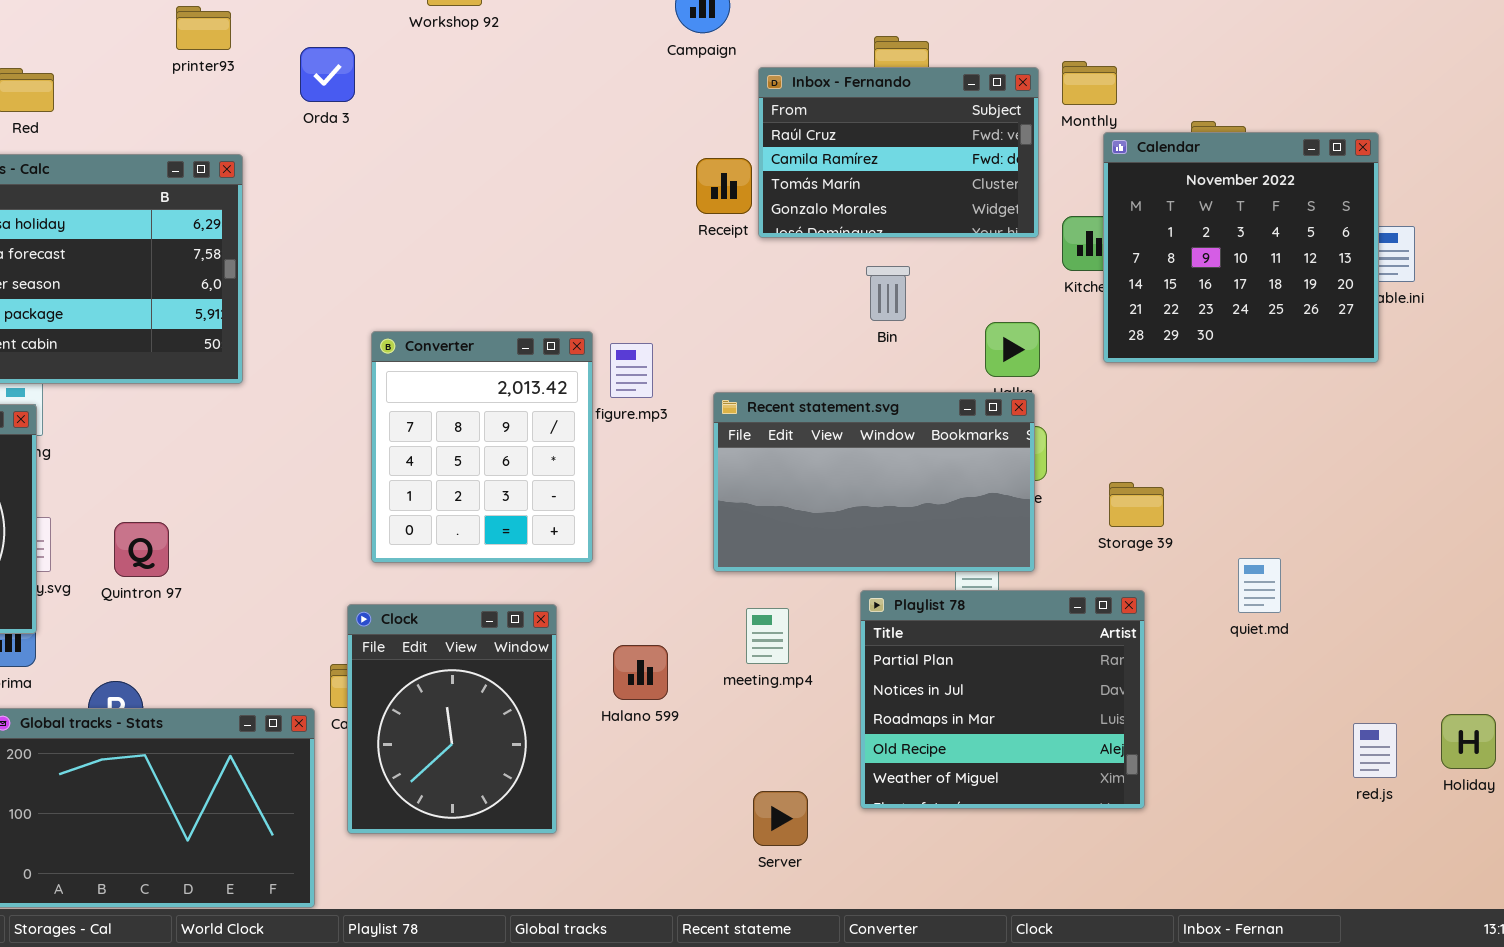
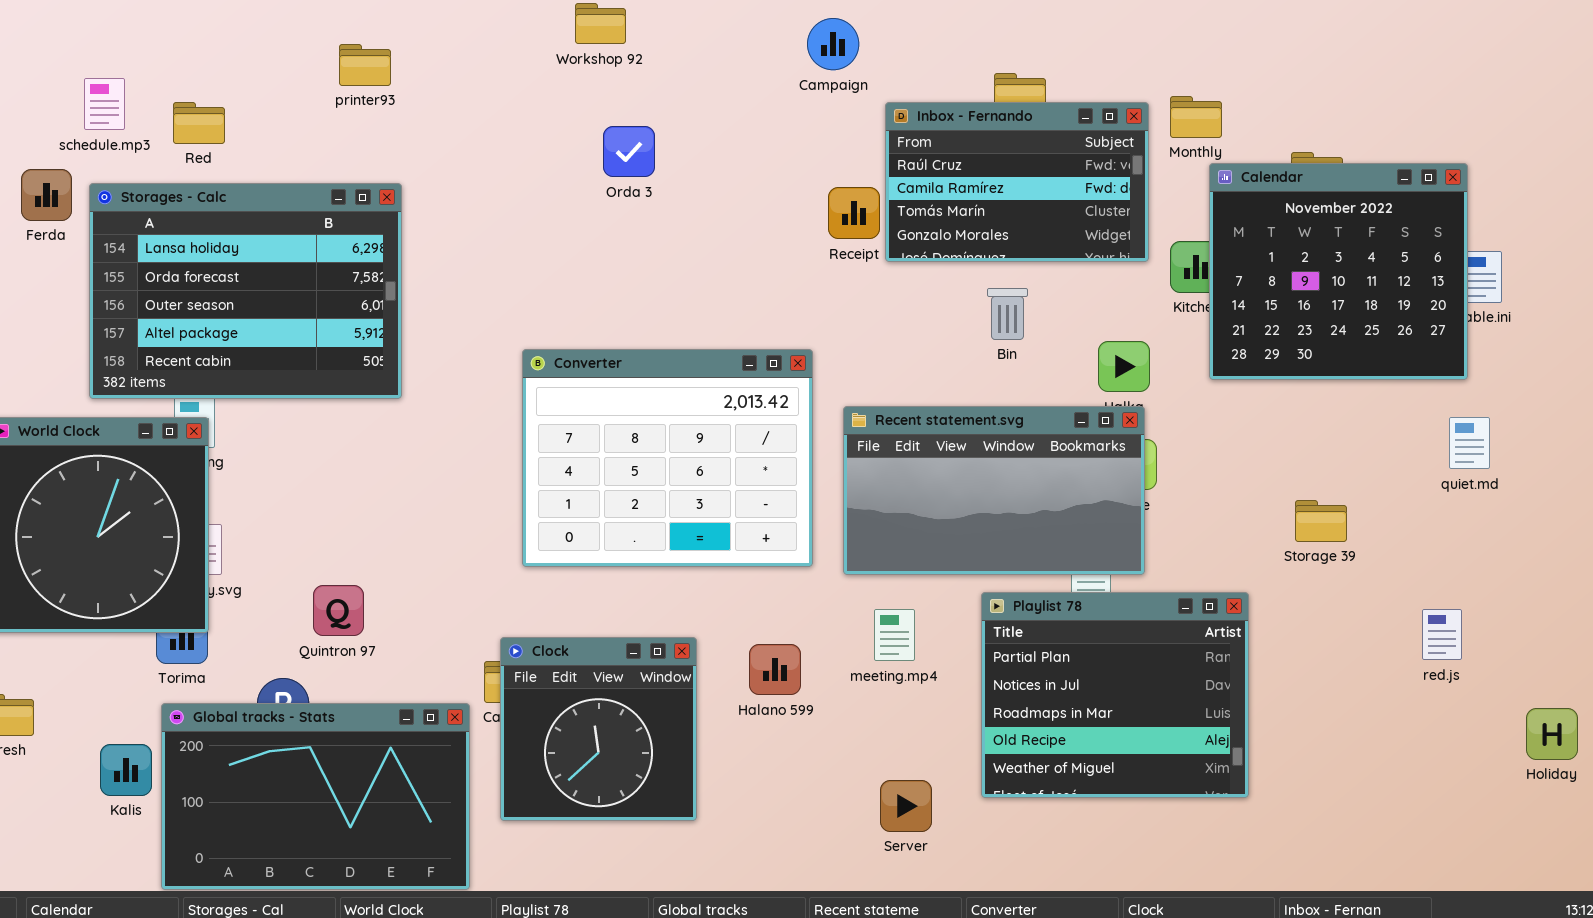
Orda 3: [300,47,355,102] -> [603,126,655,177], moved
Converter: [371,331,593,563] -> [522,349,813,567], resized
Storage 39: [1109,482,1164,527] -> [1295,500,1347,542], moved
Quintron 97: [114,522,169,577] -> [313,585,364,636], moved
quiet.md: [1238,558,1281,613] -> [1449,417,1490,469], moved
Clock: [347,604,557,834] -> [500,637,697,821], resized
red.js: [1353,723,1397,778] -> [1422,609,1462,660], moved

